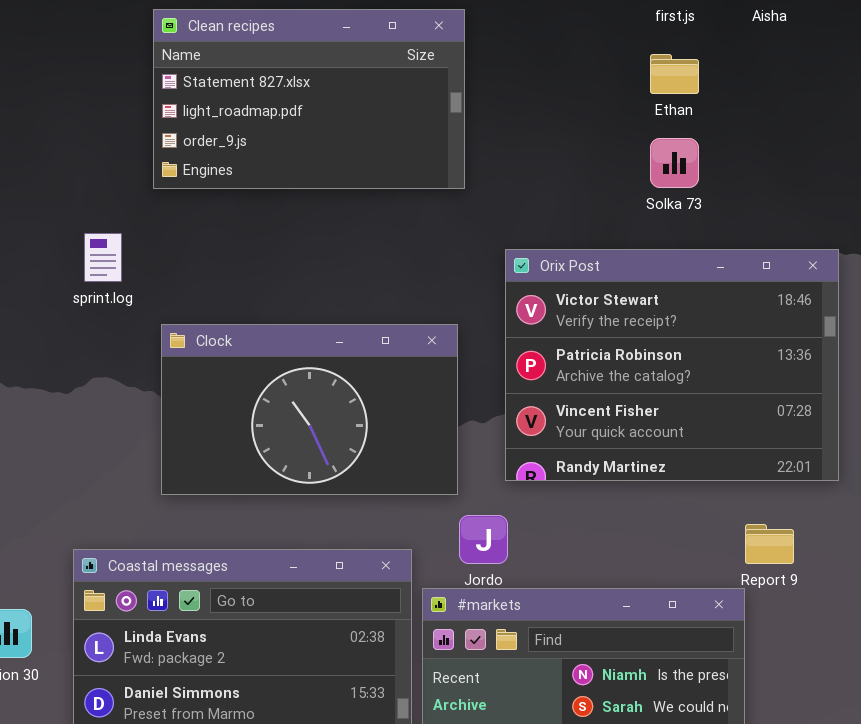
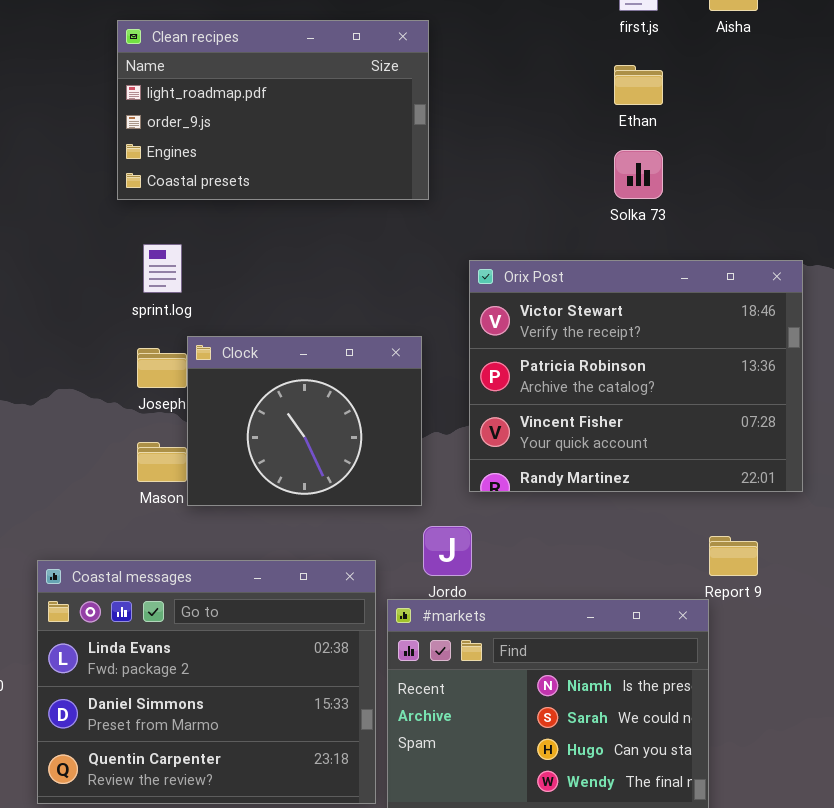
Clean recipes: [153,9,465,189] -> [117,20,429,200], scrolled down 1 row
sprint.log: [84,233,122,282] -> [143,244,182,293], moved
Clock: [161,324,458,495] -> [187,336,422,506], resized

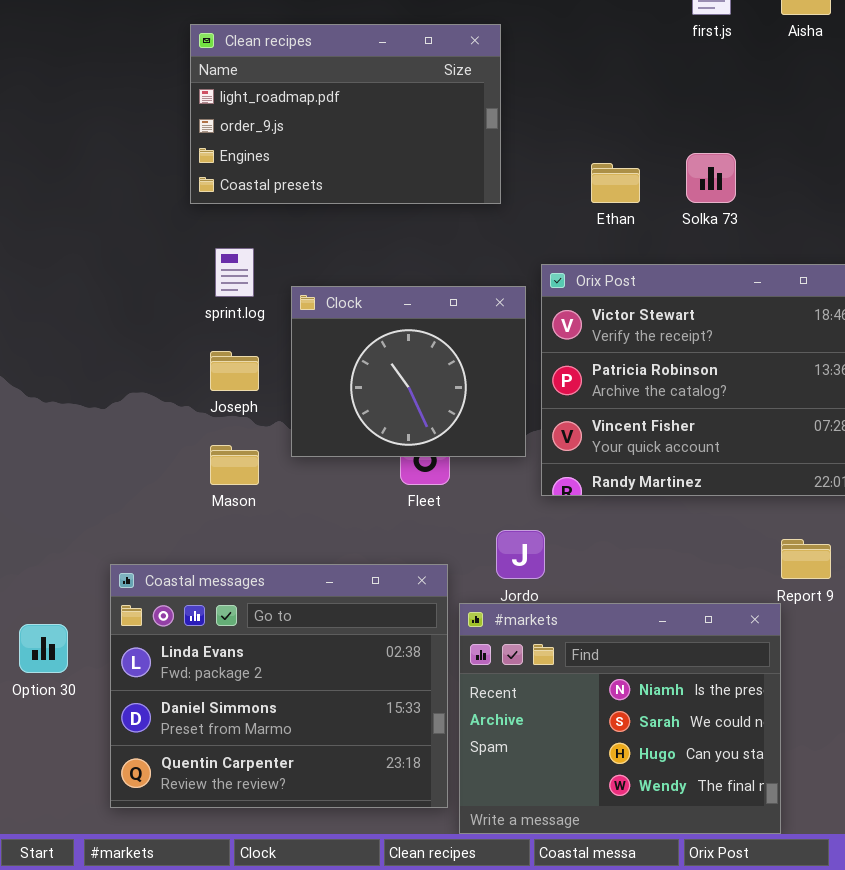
Ethan: [614,65,663,105] -> [591,163,640,203], moved
Clock: [187,336,422,506] -> [291,286,526,457], moved

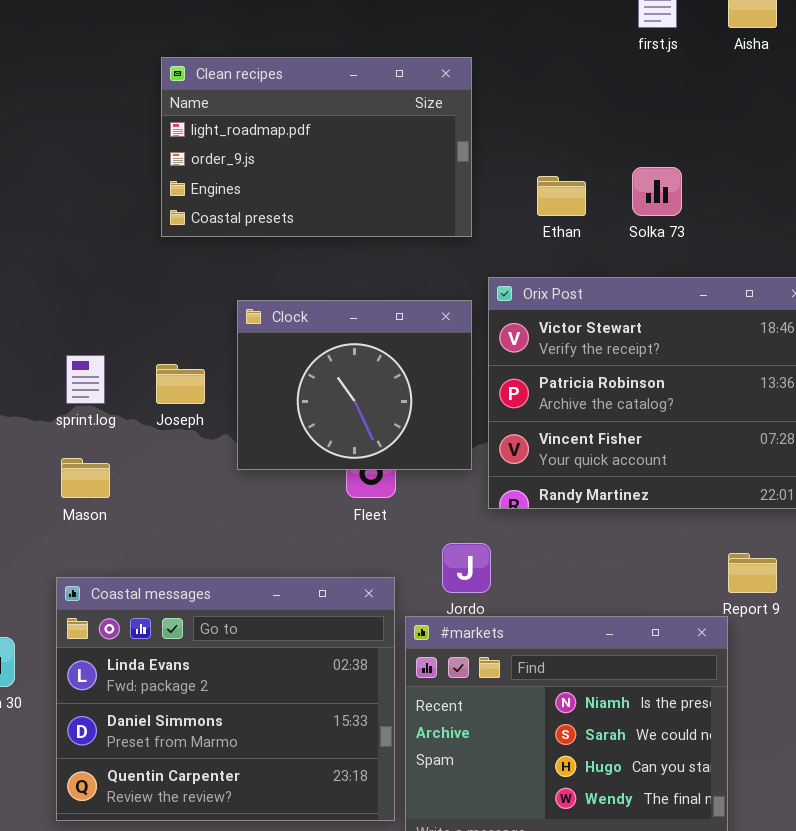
Clean recipes: [190,24,501,204] -> [161,57,472,237], moved
sprint.log: [215,248,254,297] -> [66,355,105,404], moved
Mason: [210,445,259,485] -> [61,458,110,498], moved

